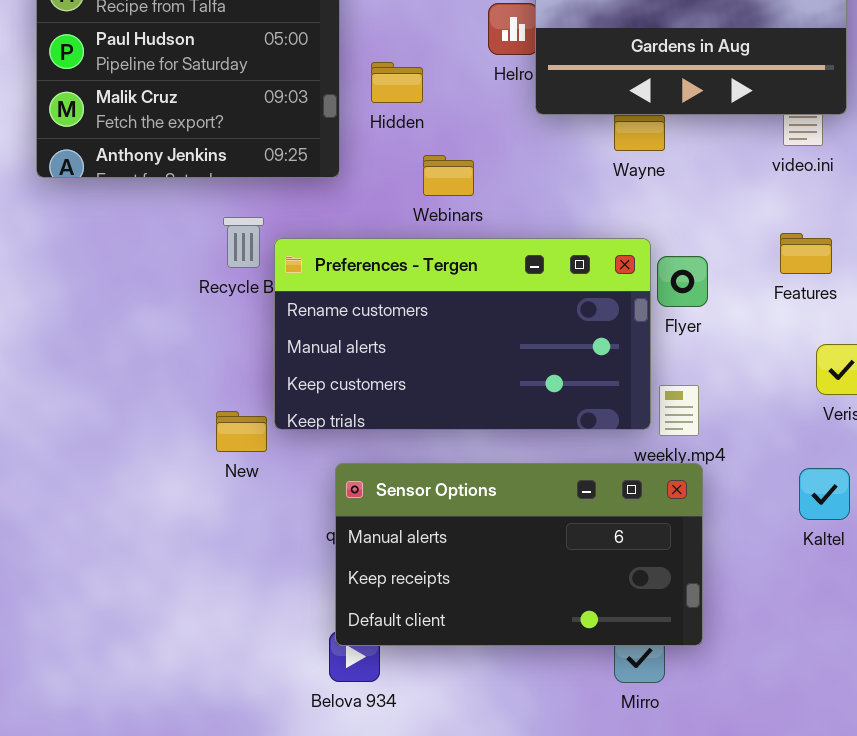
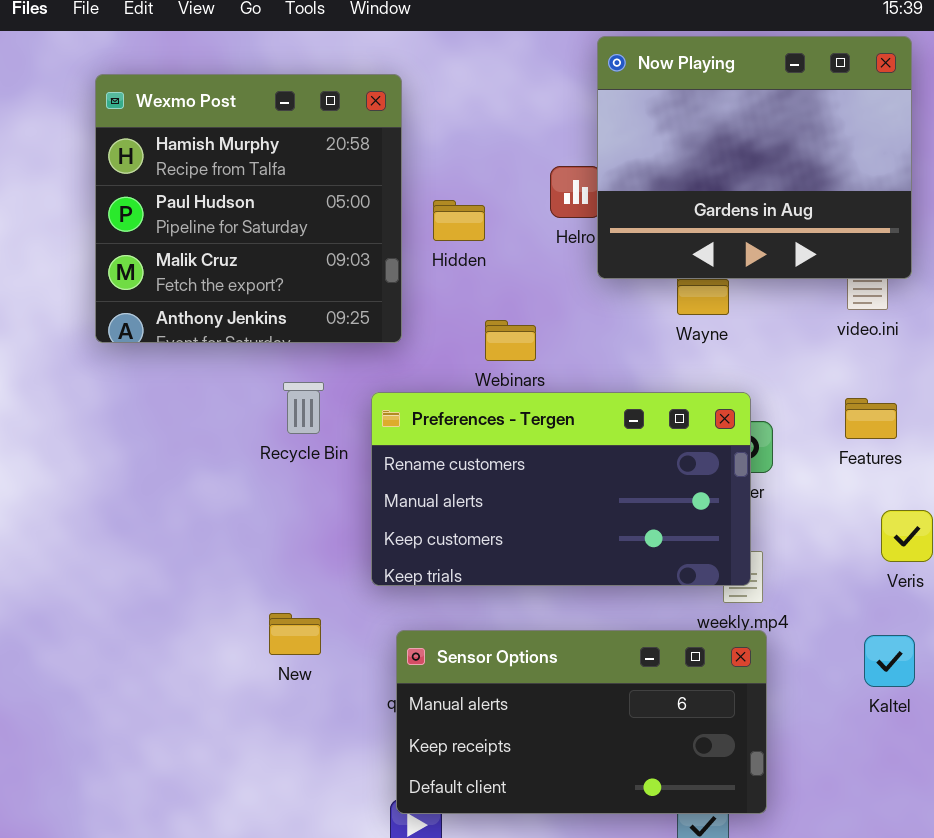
Hidden: [371,62,423,103] -> [433,200,485,241], moved
Preferences - Tergen: [274,238,651,430] -> [371,392,751,586], moved
New: [216,411,267,452] -> [269,613,321,655], moved

